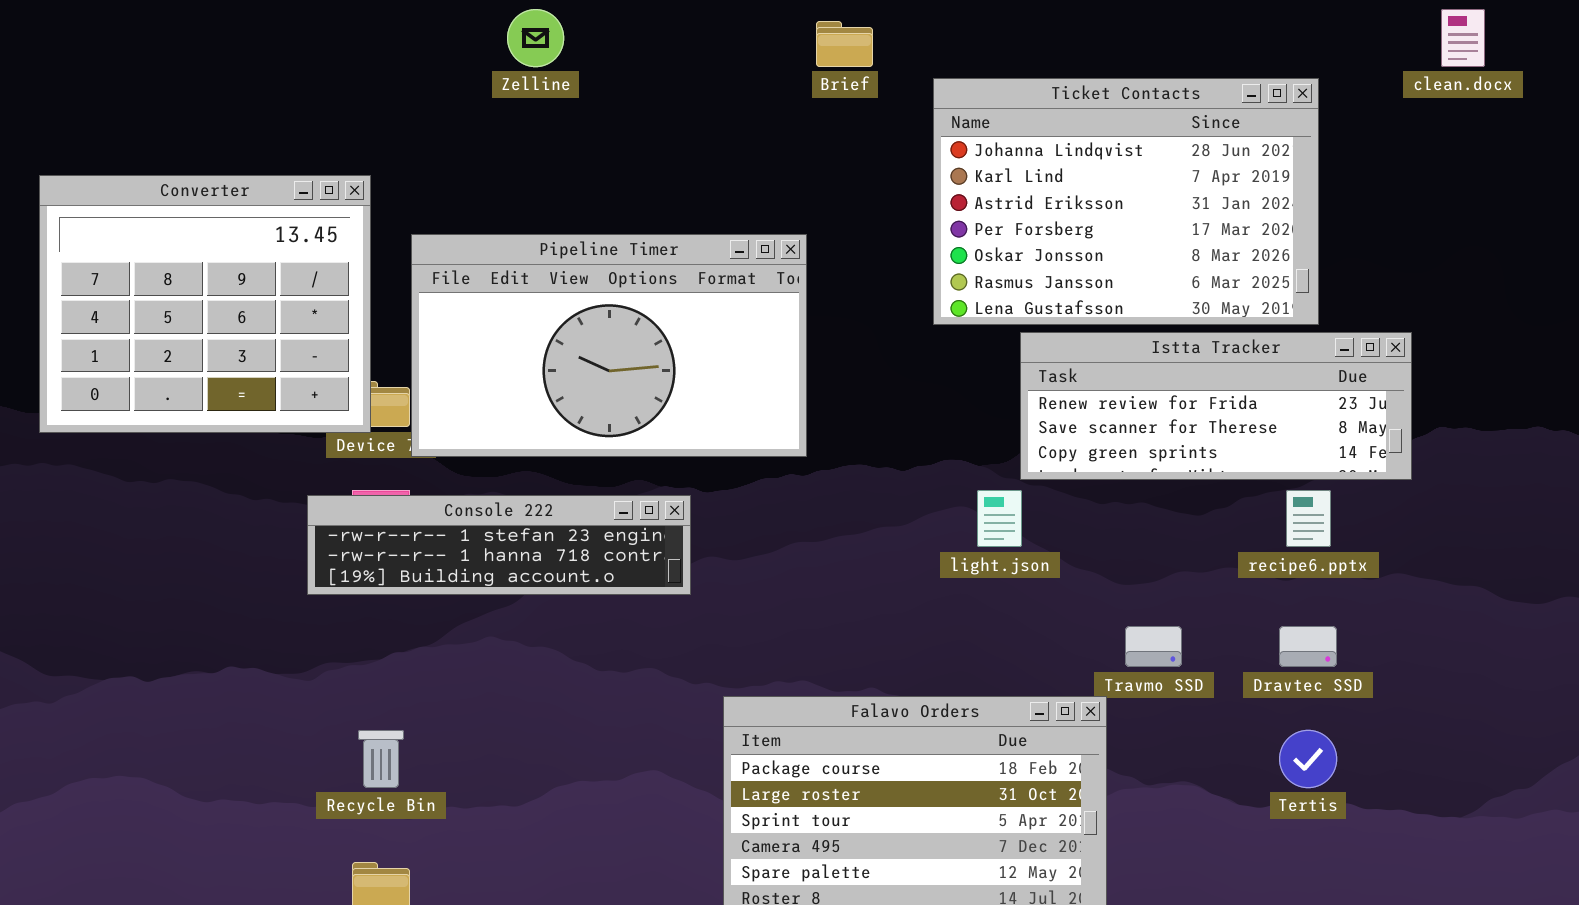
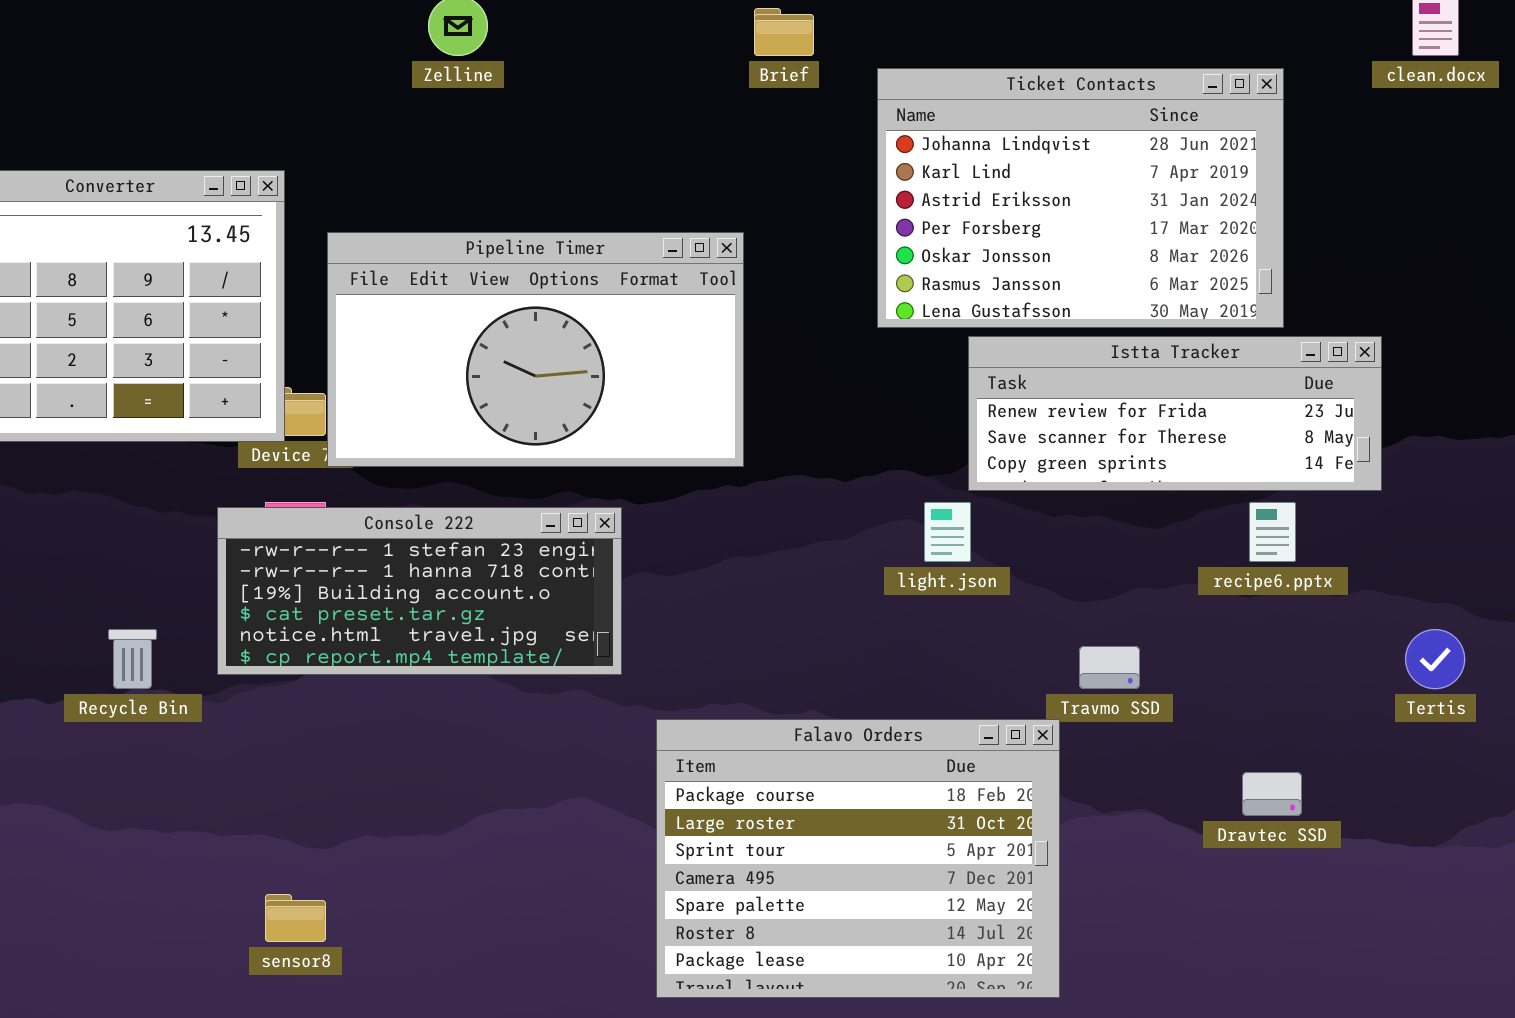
Console 222: [307,495,691,595] -> [217,507,622,675], resized
Dravtec SSD: [1279,626,1337,667] -> [1242,772,1302,816], moved
Recycle Bin: [358,730,404,788] -> [108,629,157,689], moved
Tertis: [1279,730,1337,788] -> [1405,629,1465,689], moved

